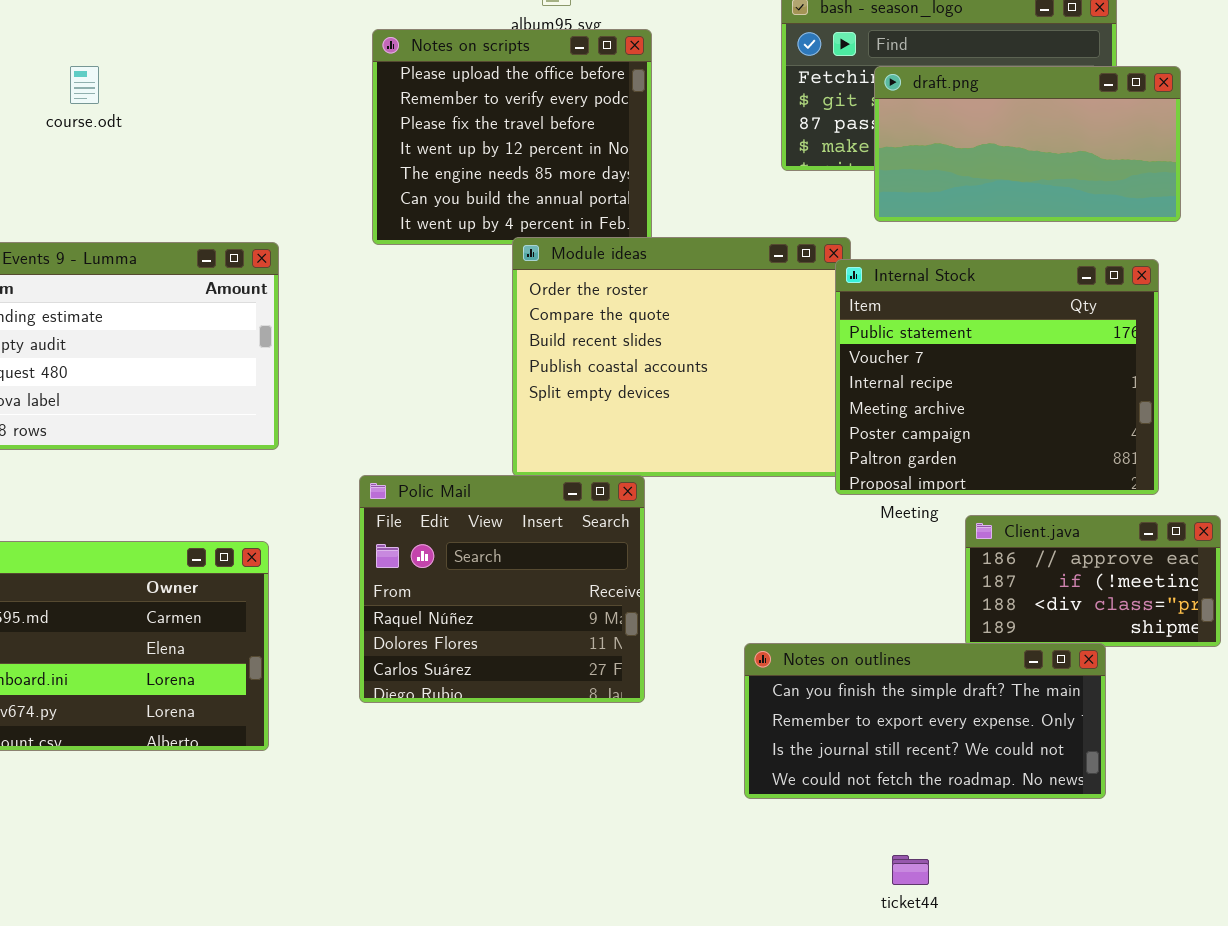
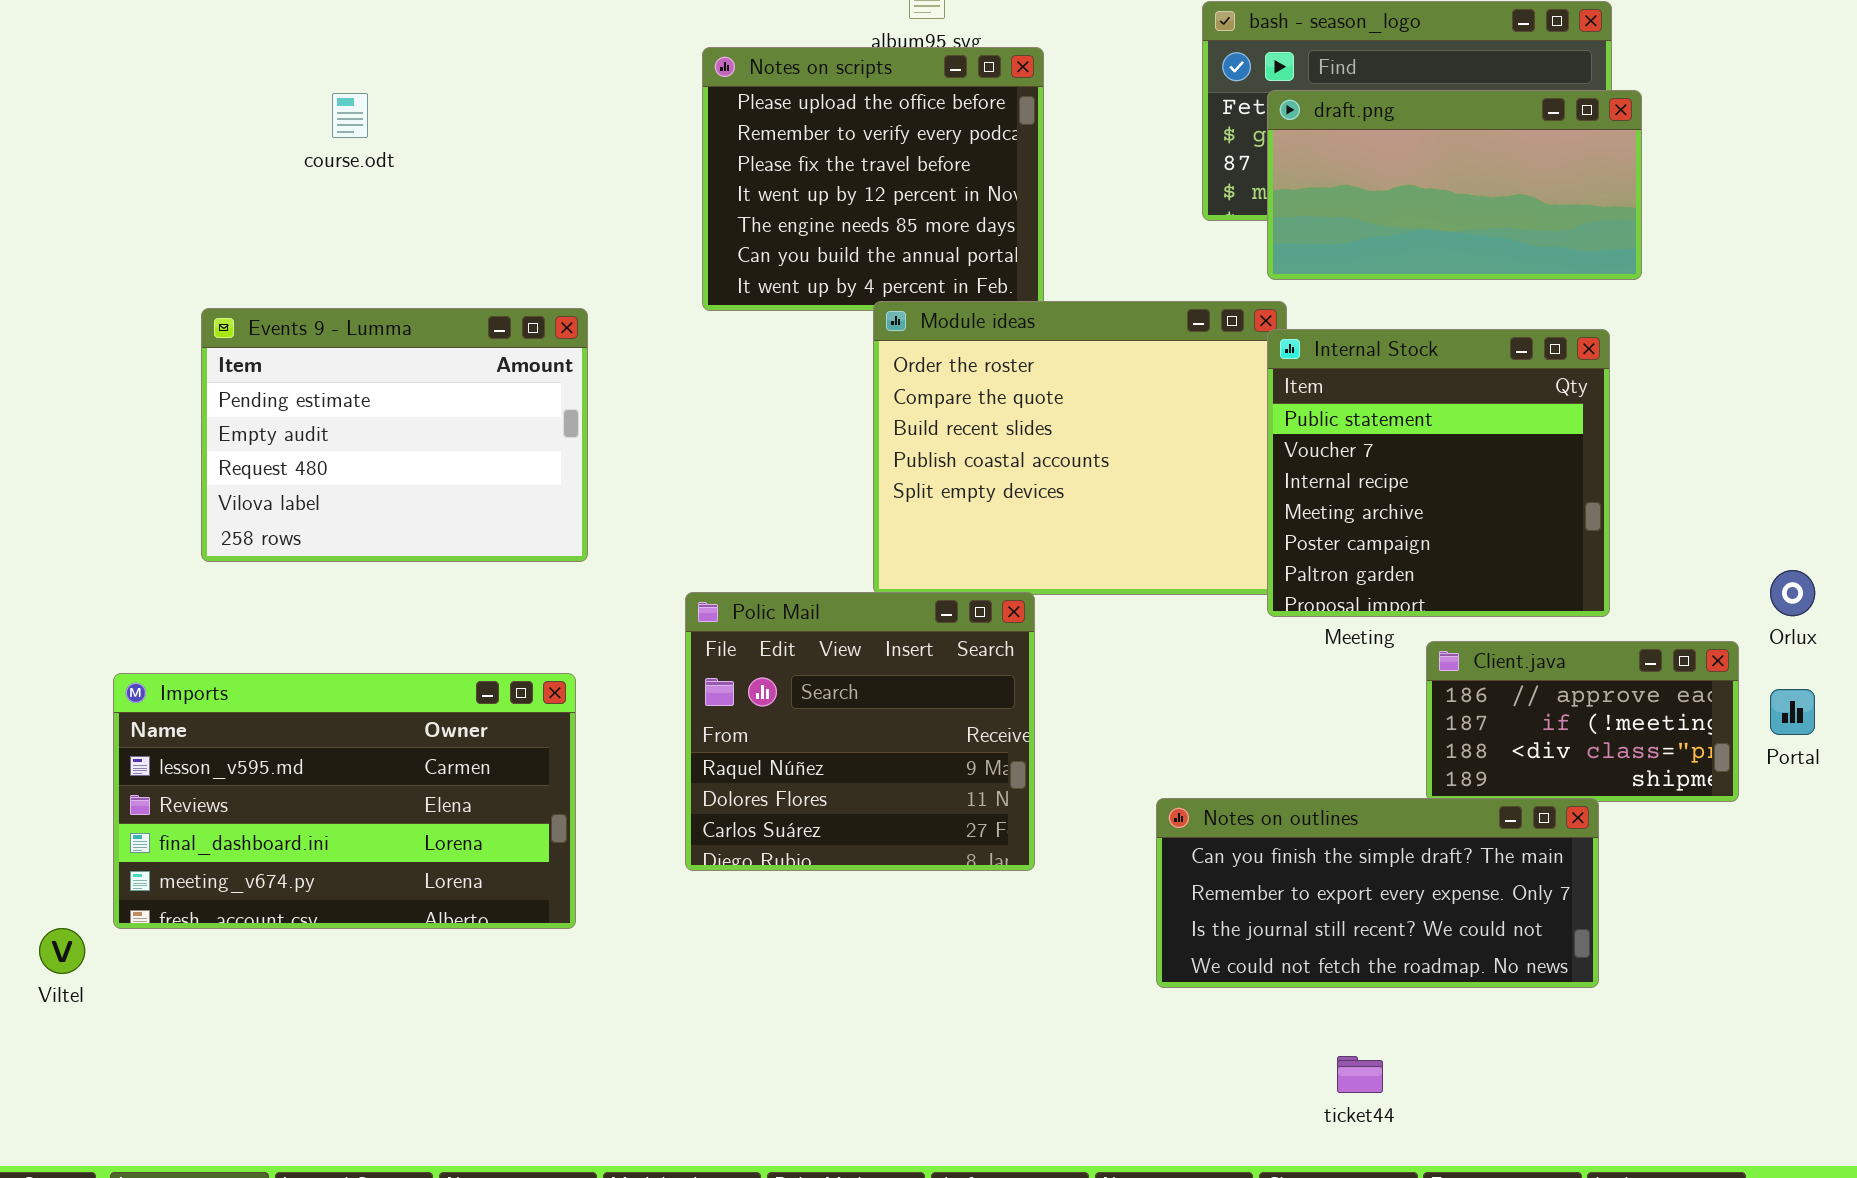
draft.png: [874,66,1181,222] -> [1267,90,1642,280], moved
Internal Stock: [835,259,1159,495] -> [1267,329,1610,617], resized

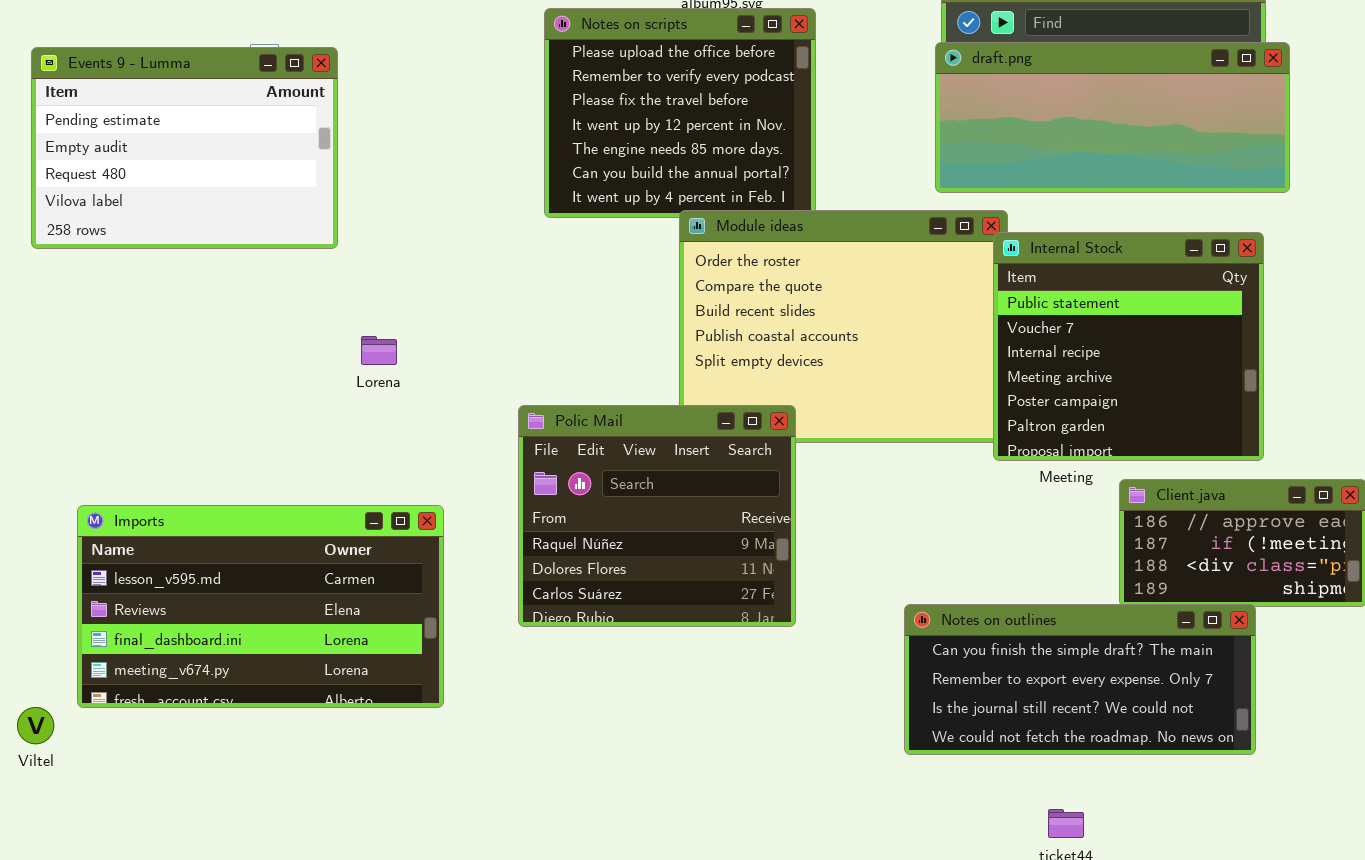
draft.png: [1267,90,1642,280] -> [935,42,1290,193], resized
Events 9 - Lumma: [201,308,588,562] -> [31,47,338,249], moved
Polic Mail: [685,592,1035,871] -> [518,405,796,627], moved

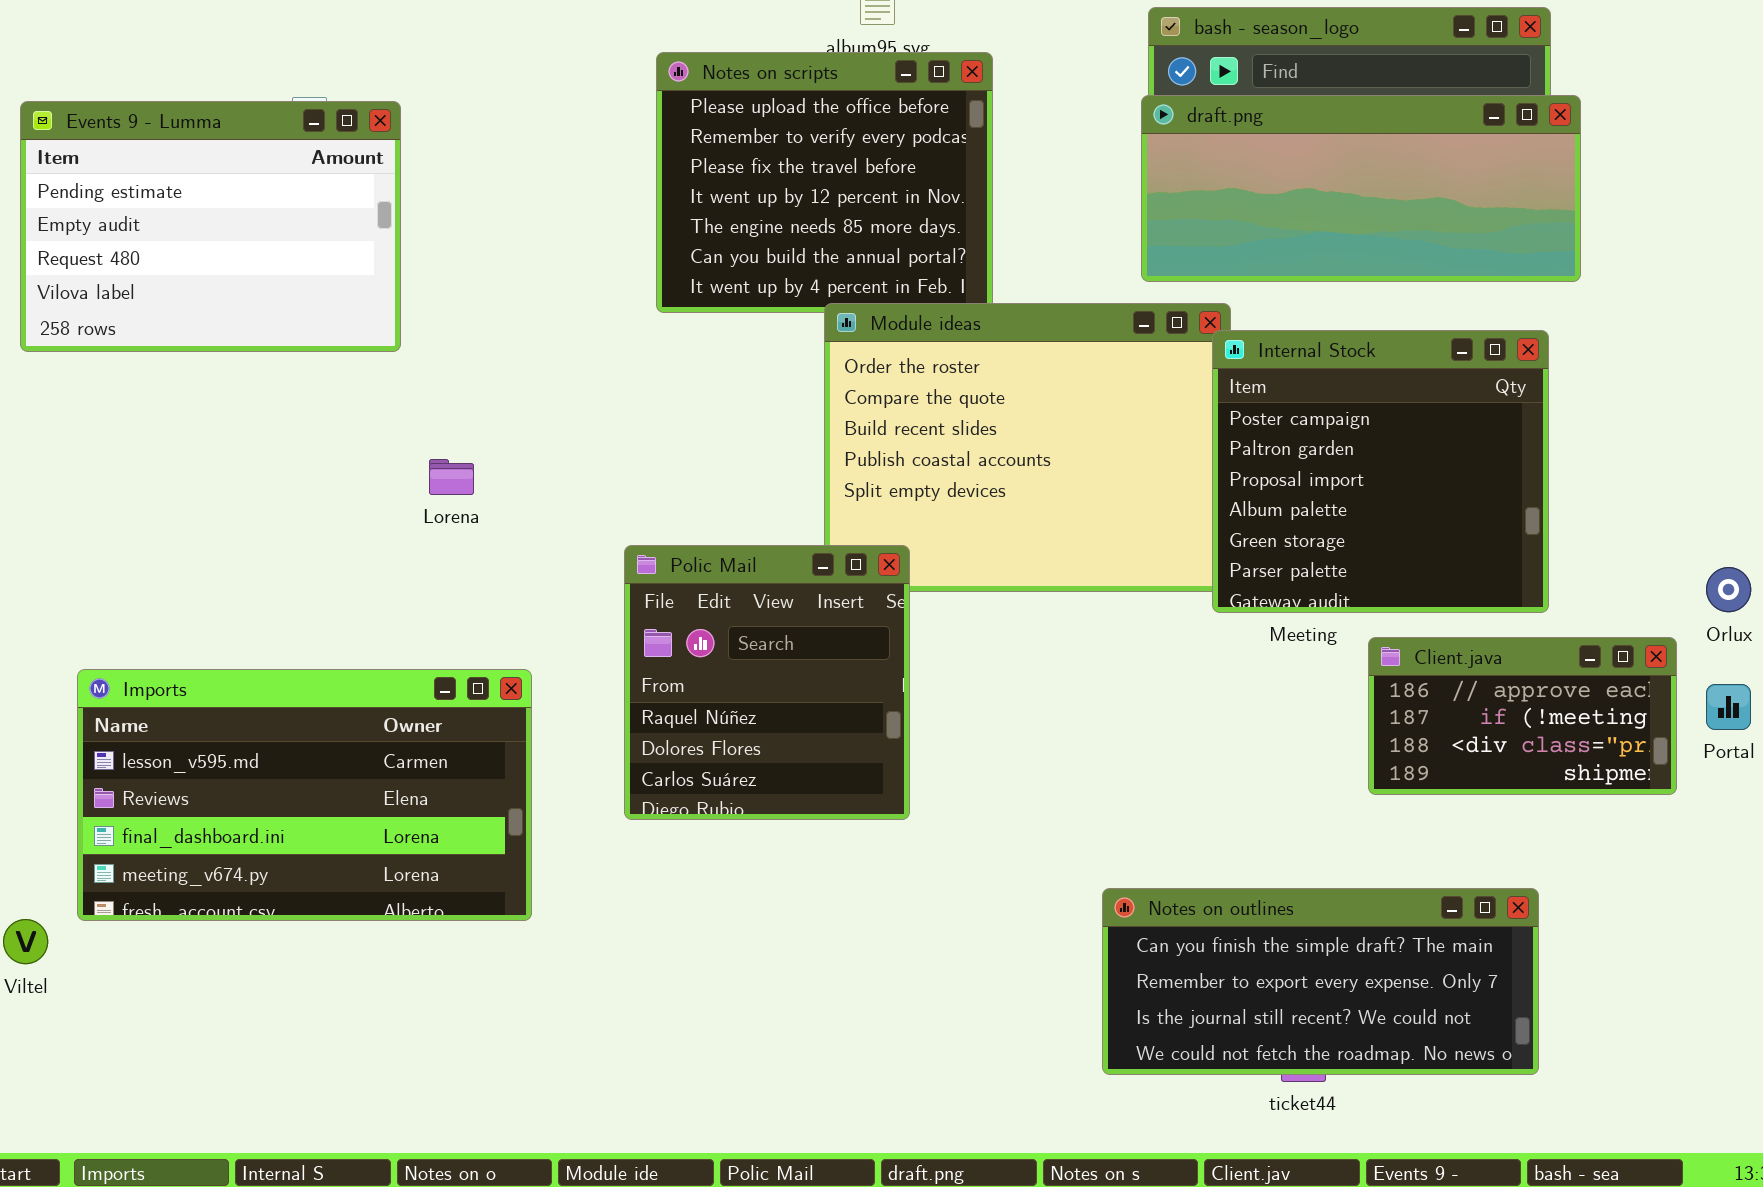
Internal Stock: [993,232,1264,461] -> [1212,330,1549,613], scrolled down 4 rows
Polic Mail: [518,405,796,627] -> [624,545,910,820], resized
Notes on outlines: [904,604,1256,755] -> [1102,888,1539,1075], moved

